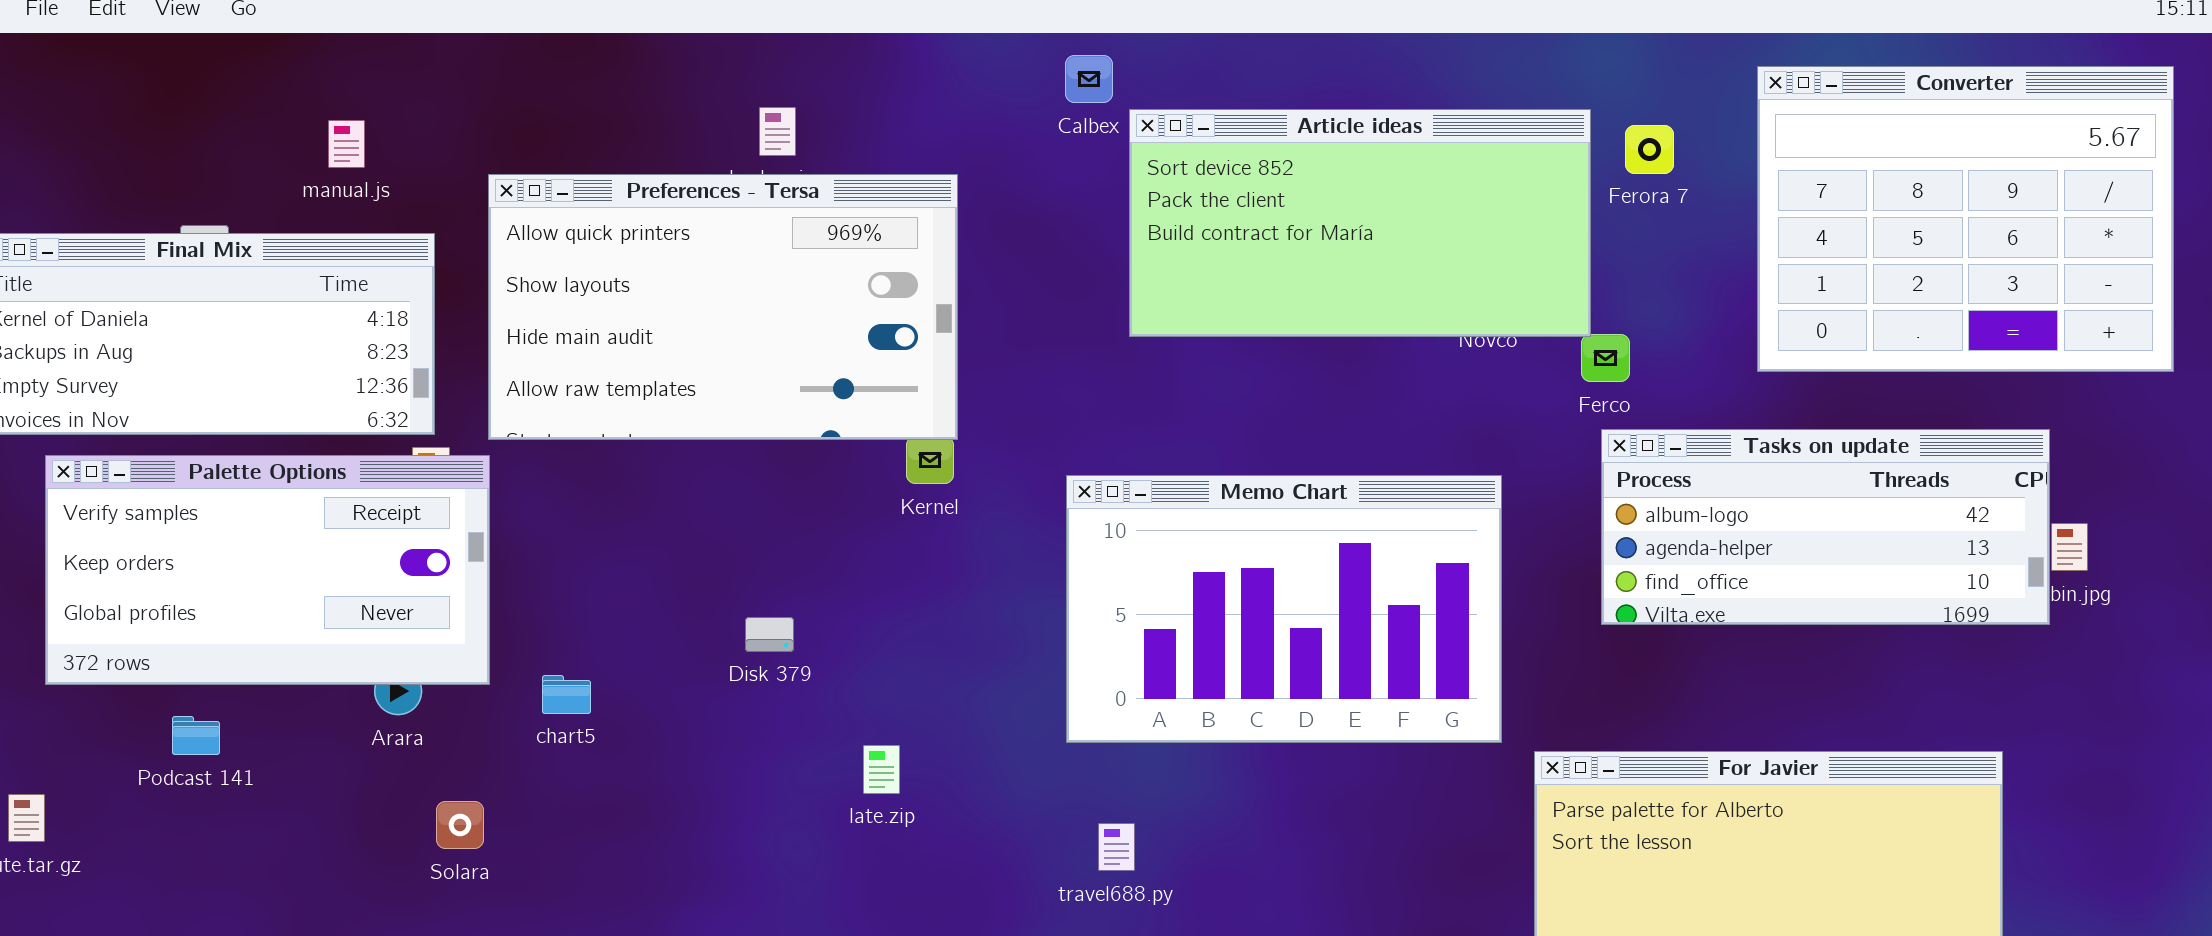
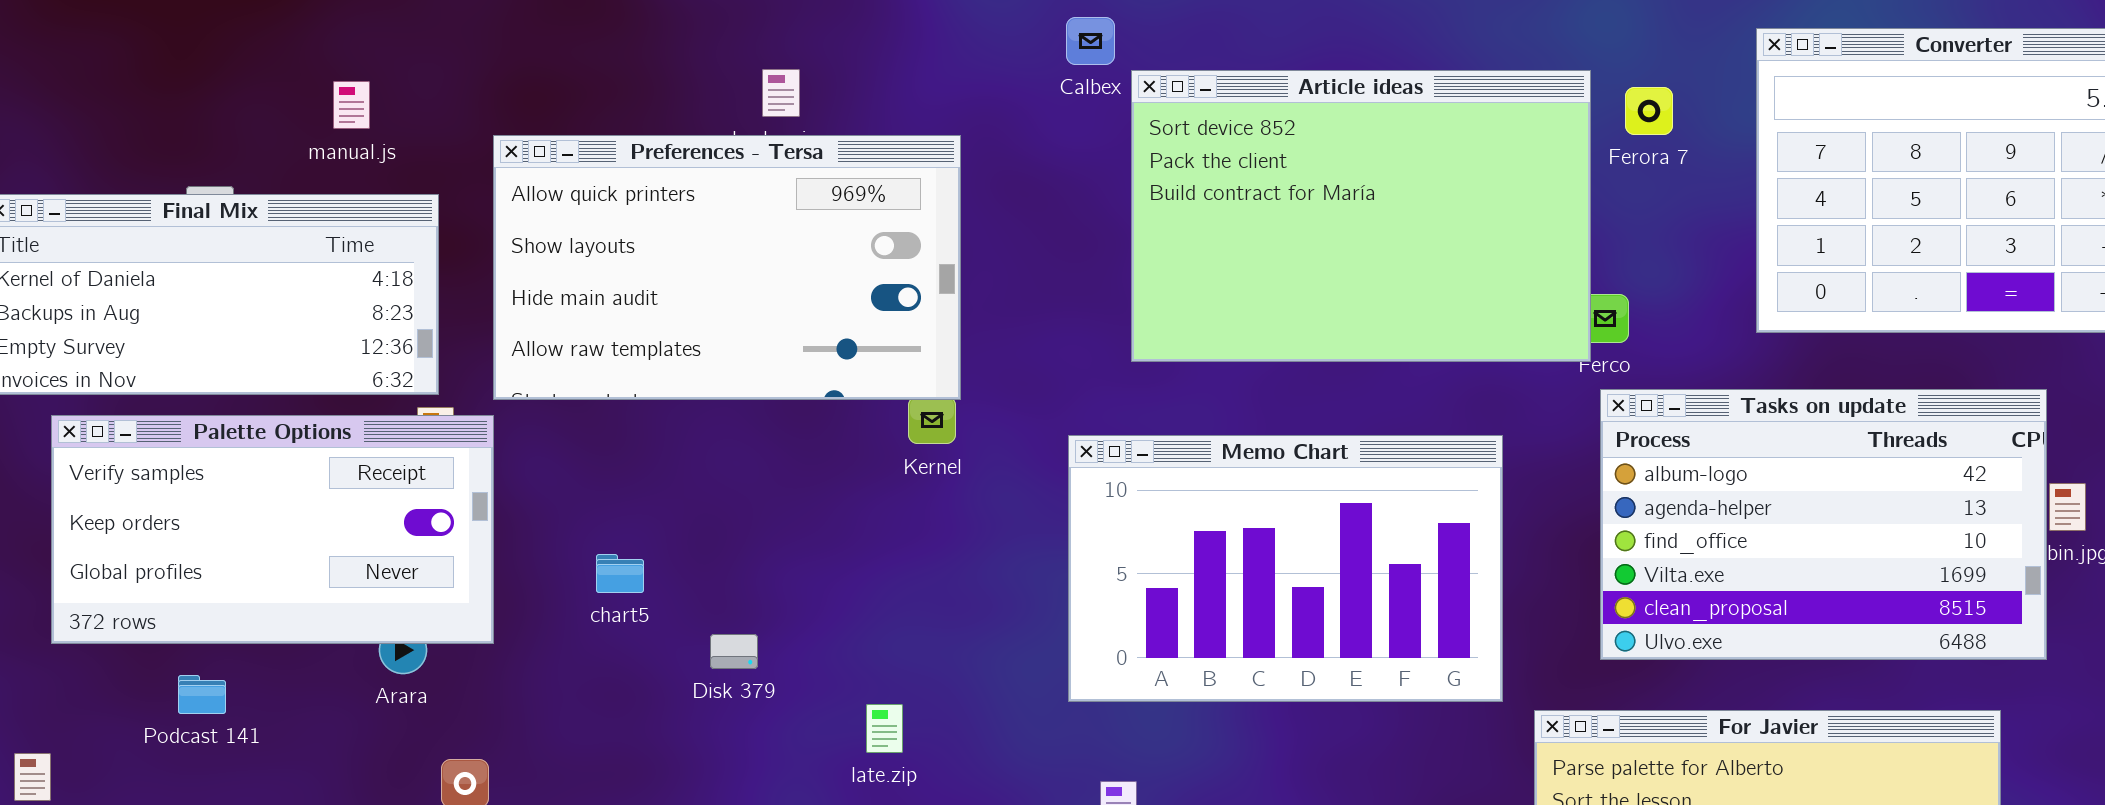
Article ideas: [1129,109,1591,337] -> [1131,70,1591,362], resized
Tasks on update: [1601,429,2050,625] -> [1600,389,2047,660], resized
Disk 379: [745,617,794,652] -> [710,634,758,669], moved
chart5: [542,675,591,714] -> [596,554,644,593], moved

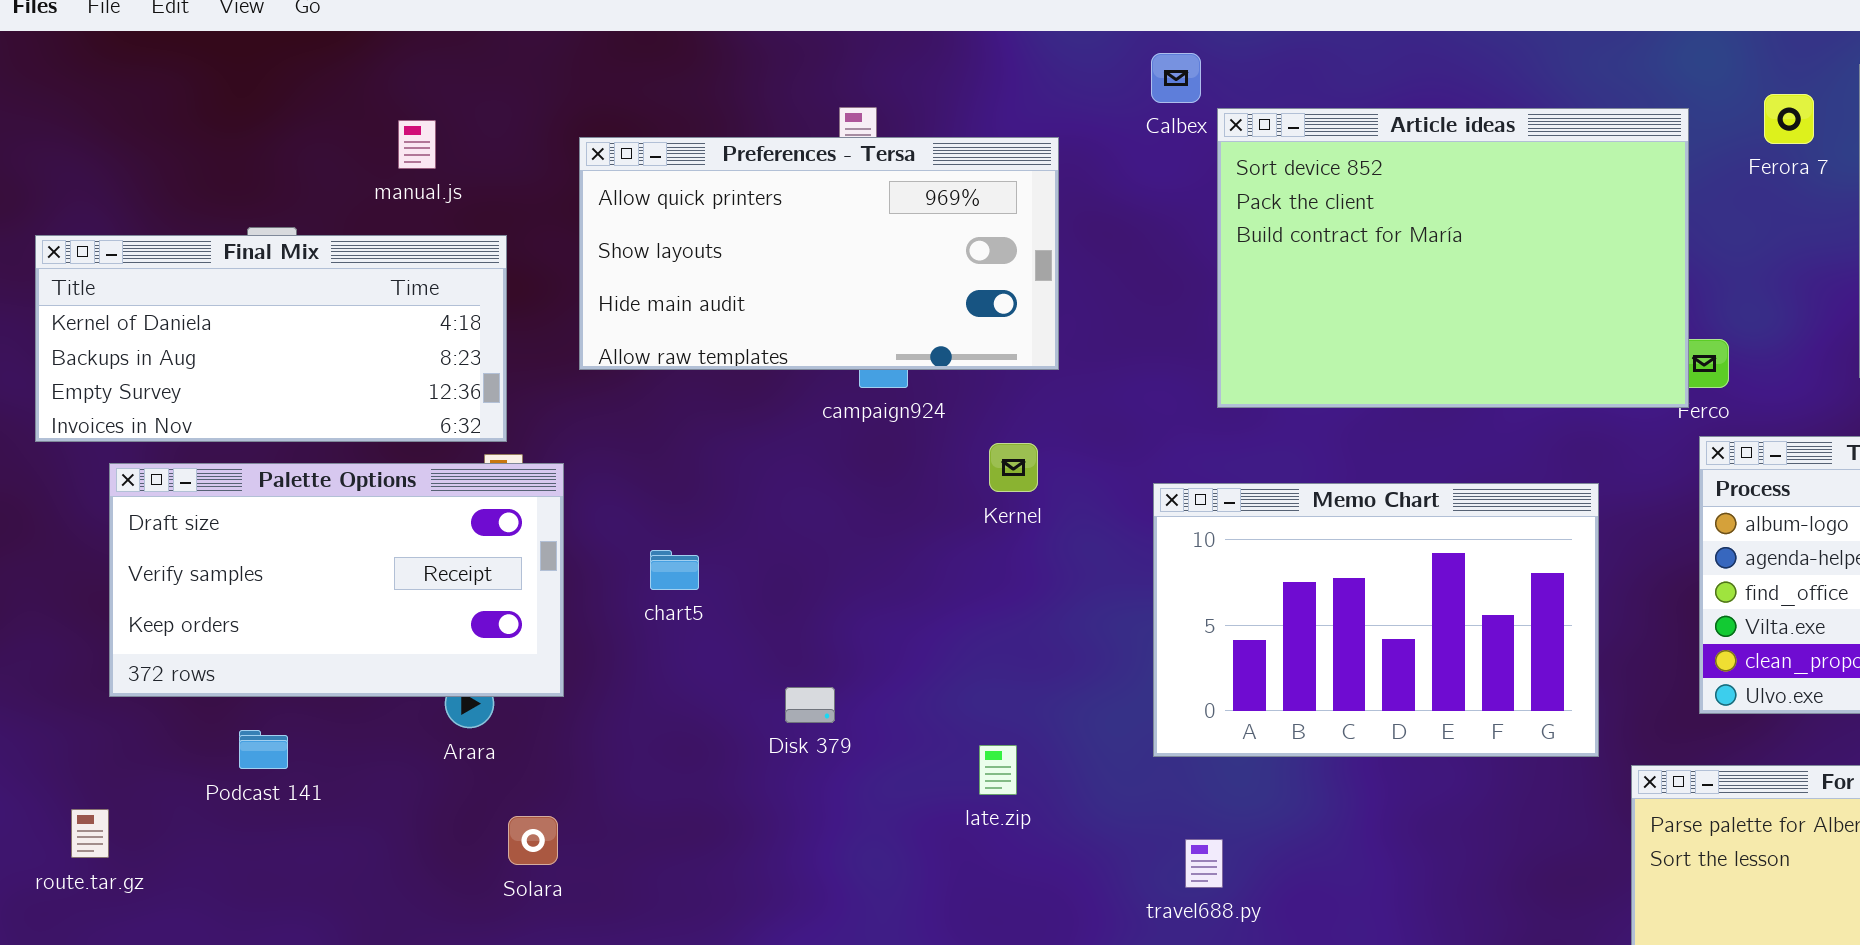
Ferora 7: [1625,87,1673,135] -> [1764,94,1814,144], moved
Preferences - Tersa: [493,135,961,400] -> [579,137,1059,370], moved, resized
Palette Options: [51,415,494,644] -> [109,463,564,697], scrolled up 1 row
chart5: [596,554,644,593] -> [650,550,699,590], moved
late.zip: [866,704,903,753] -> [979,745,1017,795], moved

